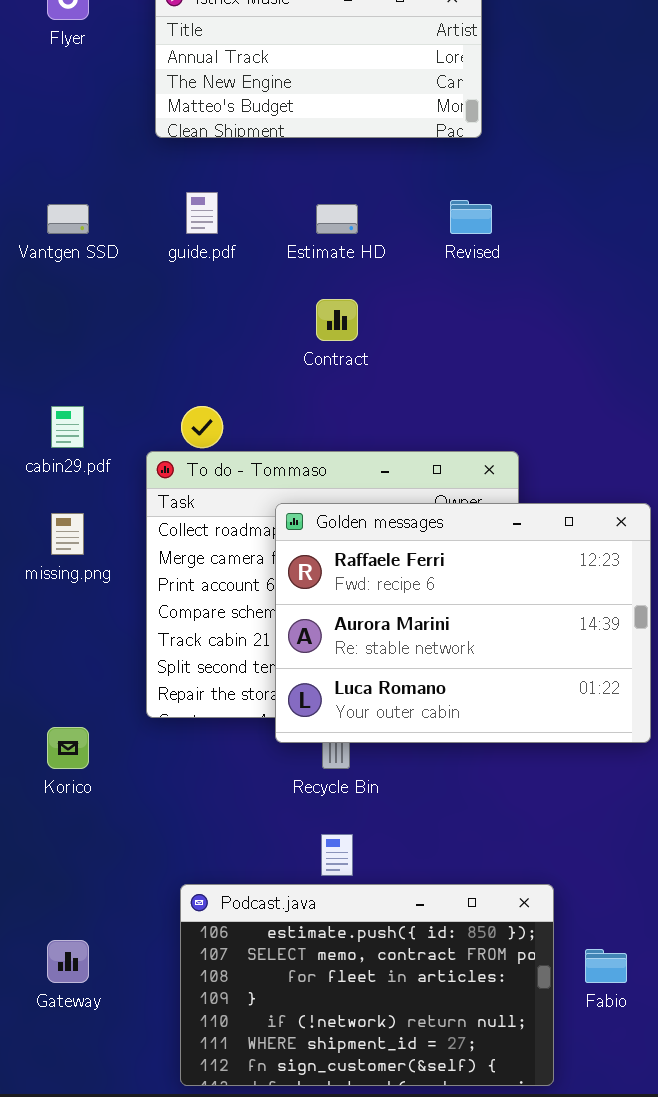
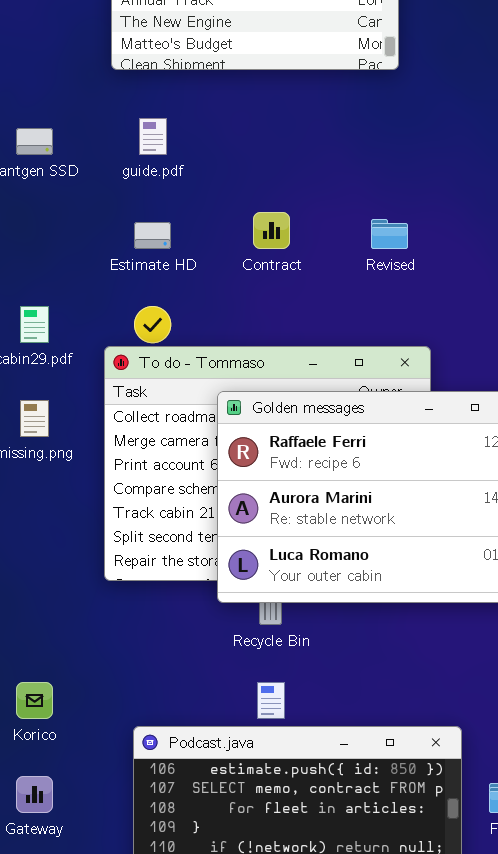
Revised: [450,200,492,234] -> [371,219,408,249], moved
Estimate HD: [316,204,358,234] -> [134,222,171,249], moved
Korico: [47,727,89,769] -> [16,682,53,719], moved

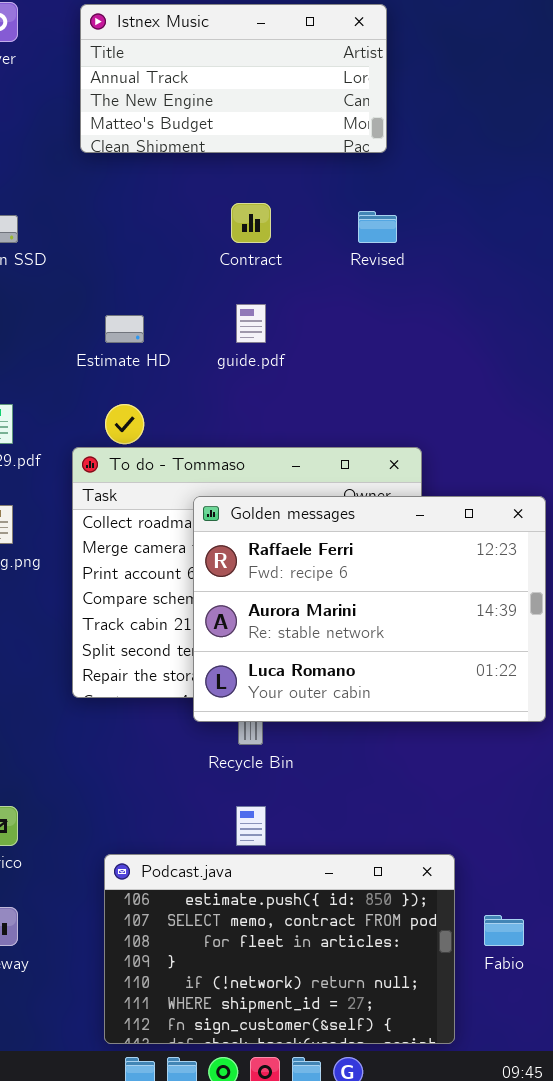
guide.pdf: [139,118,167,155] -> [236,304,266,343], moved
Contract: [253,212,290,249] -> [231,203,271,243], moved
Revised: [371,219,408,249] -> [358,211,397,243], moved

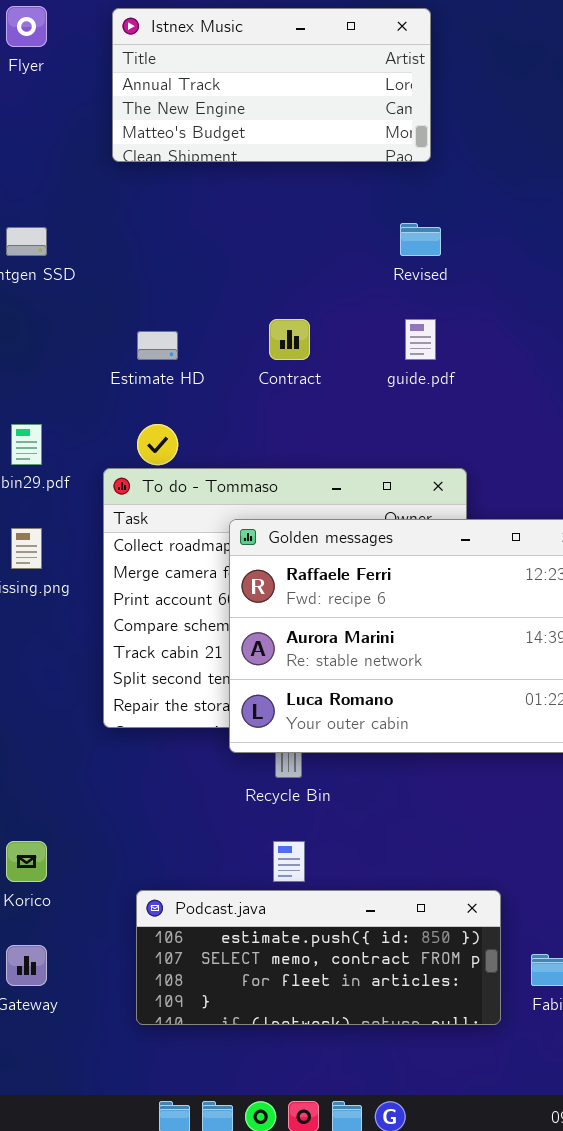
Contract: [231,203,271,243] -> [269,319,310,360], moved
guide.pdf: [236,304,266,343] -> [405,319,436,360], moved
Podcast.java: [104,854,455,1044] -> [136,890,501,1025], resized

